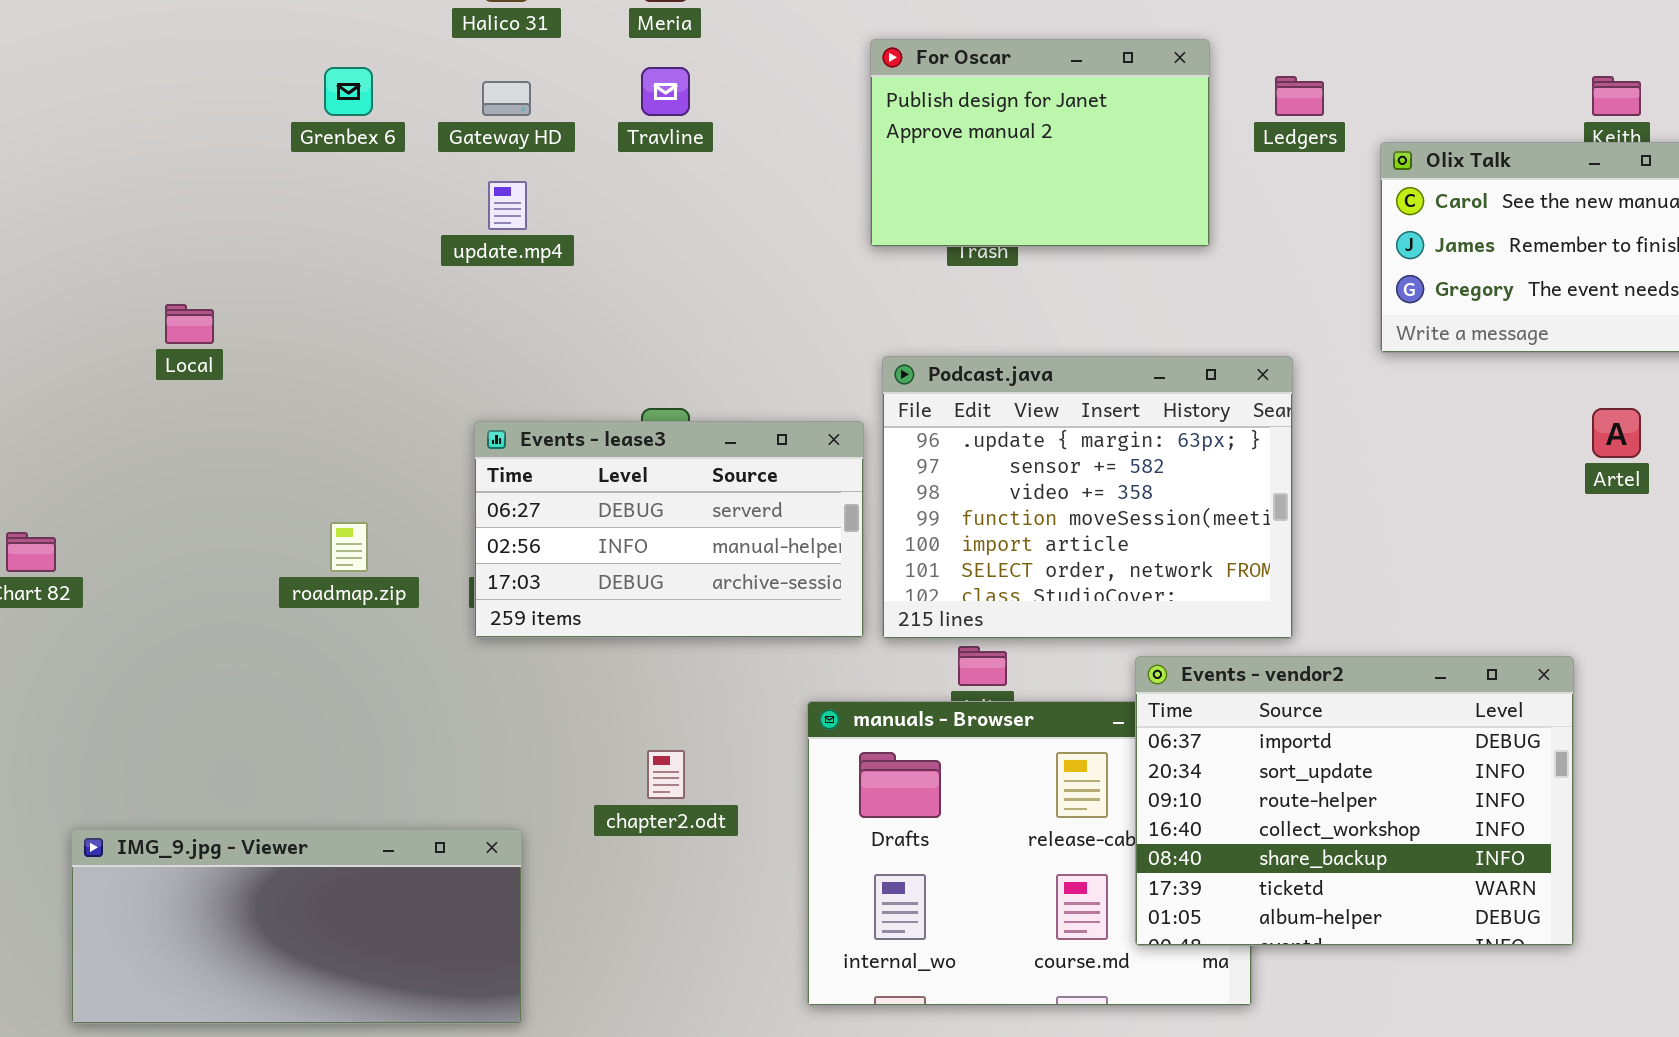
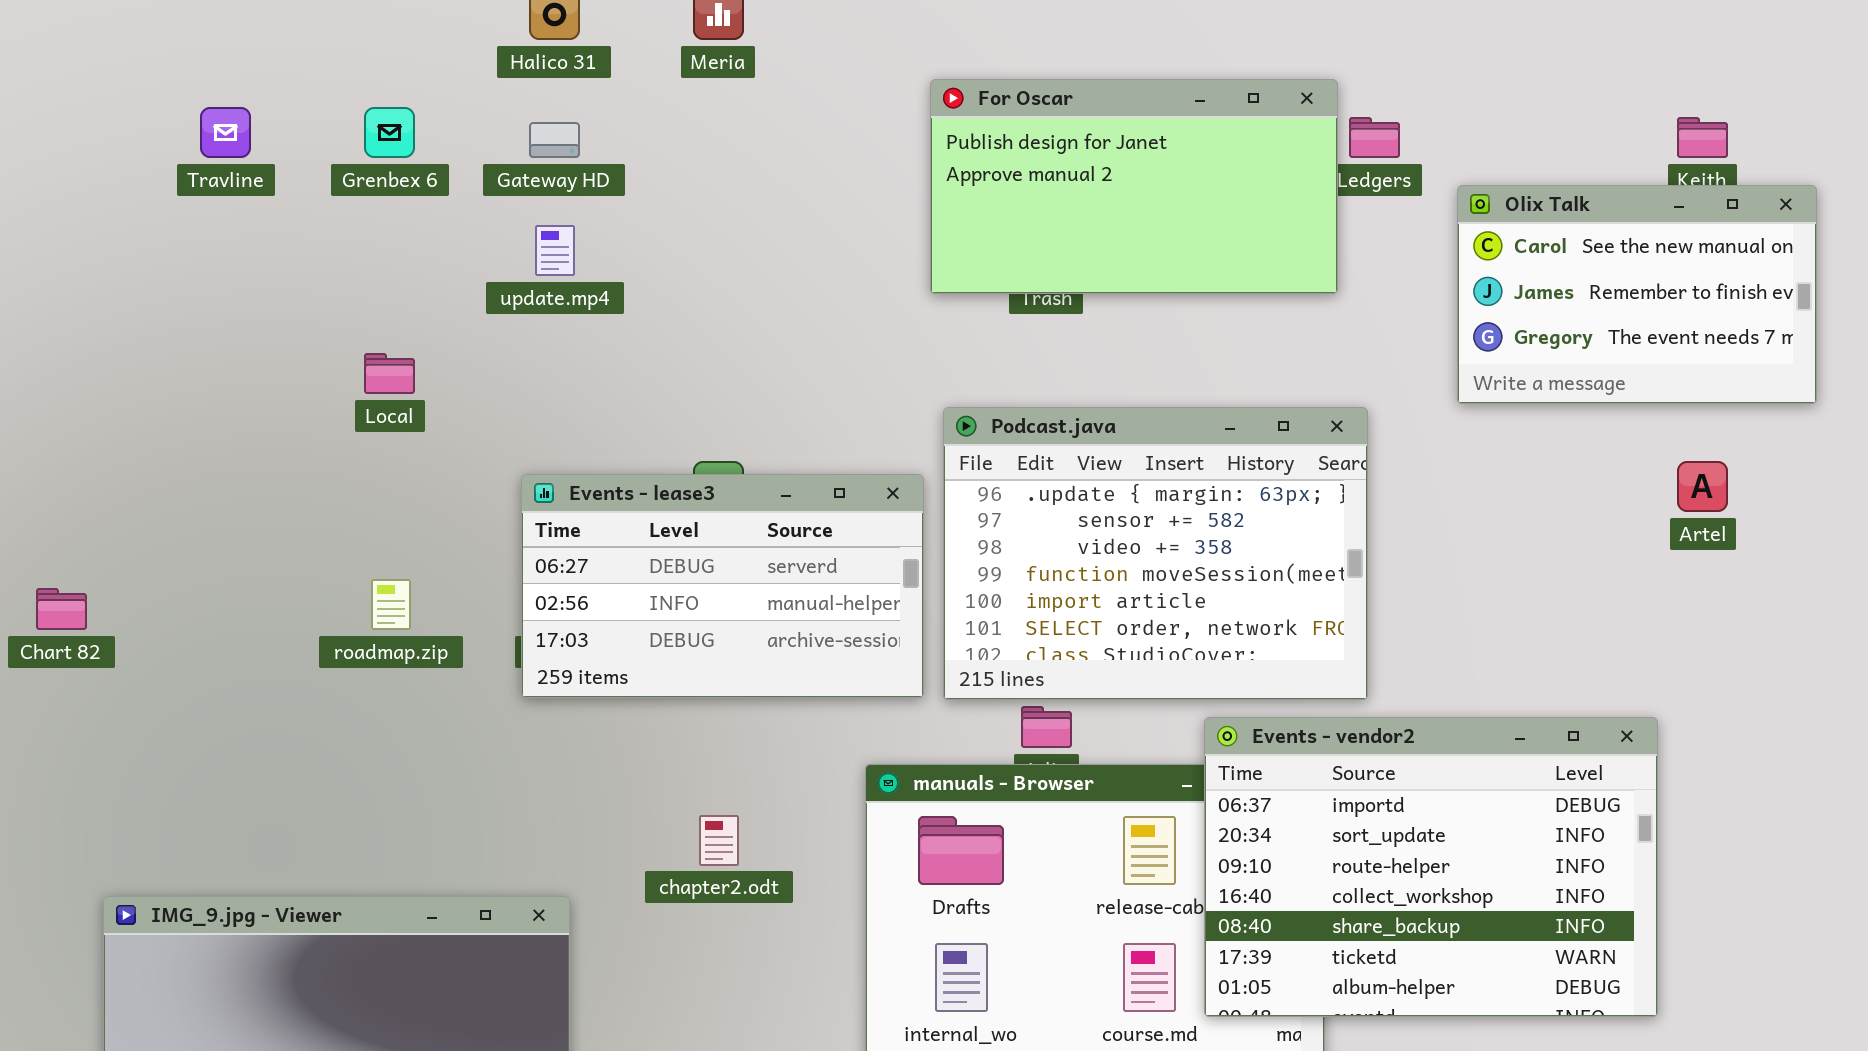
For Oscar: [870,39,1210,247] -> [930,79,1338,294], resized
Travline: [641,67,690,116] -> [200,107,251,158], moved
Local: [165,304,214,344] -> [364,353,415,394], moved

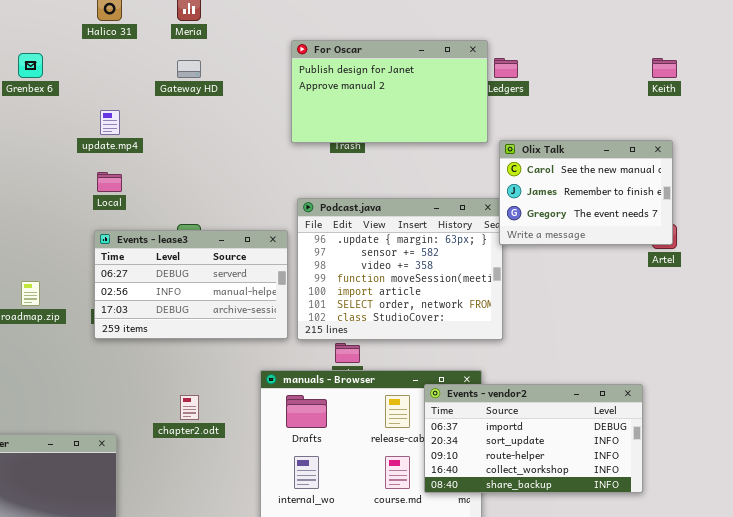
Gateway HD: [529,122,580,158] -> [177,60,201,78], moved
Olix Talk: [1457,185,1817,404] -> [499,140,673,245], moved
Local: [364,353,415,394] -> [97,172,122,192], moved
Events - vendor2: [1204,717,1658,1017] -> [424,384,643,493], resized

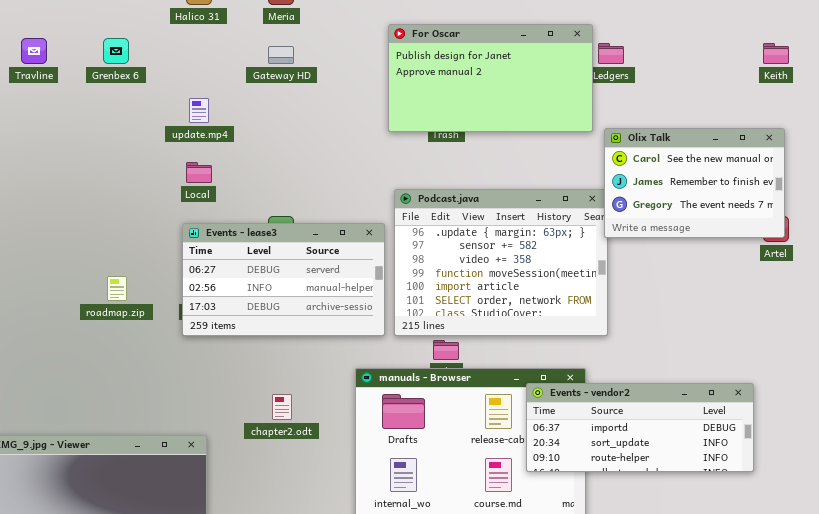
Events - vendor2: [424,384,643,493] -> [526,383,754,472], resized

